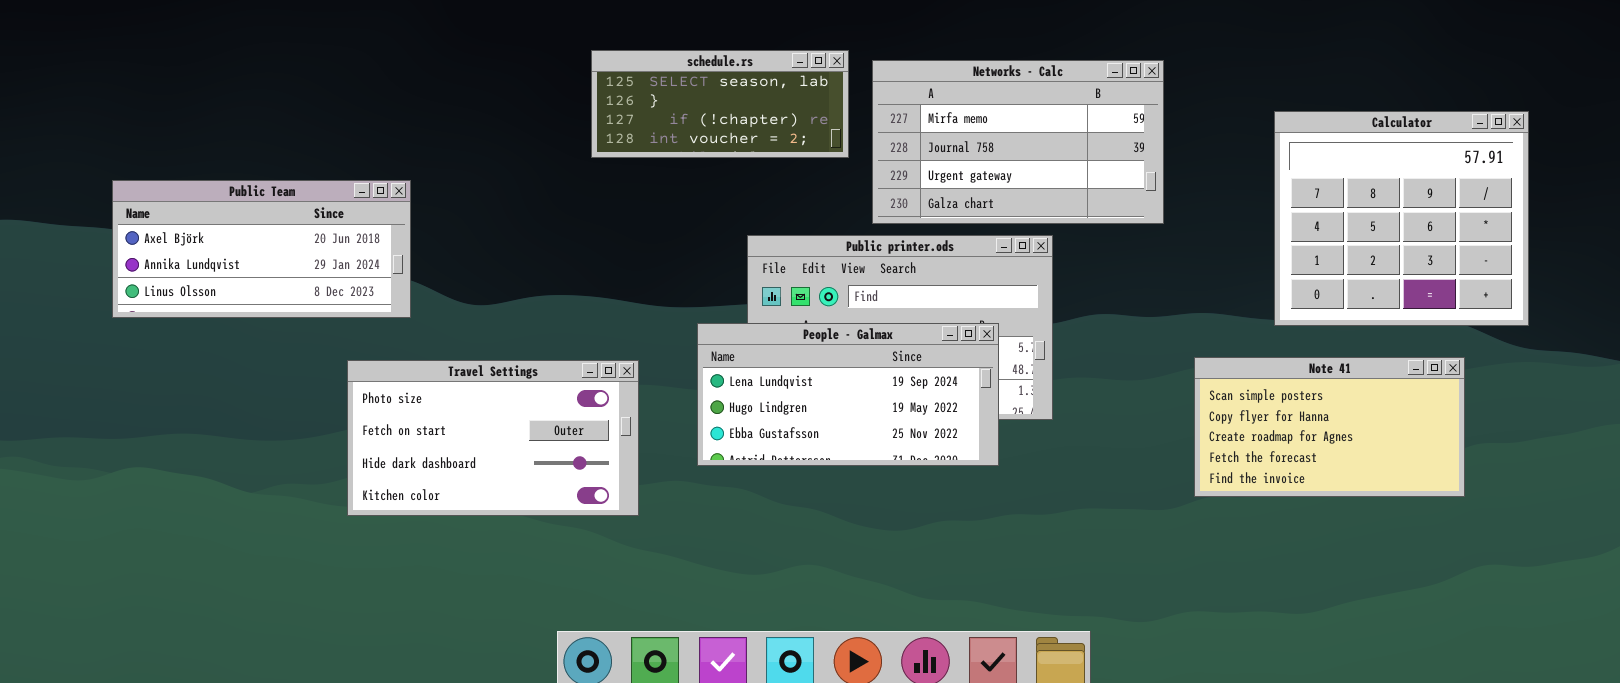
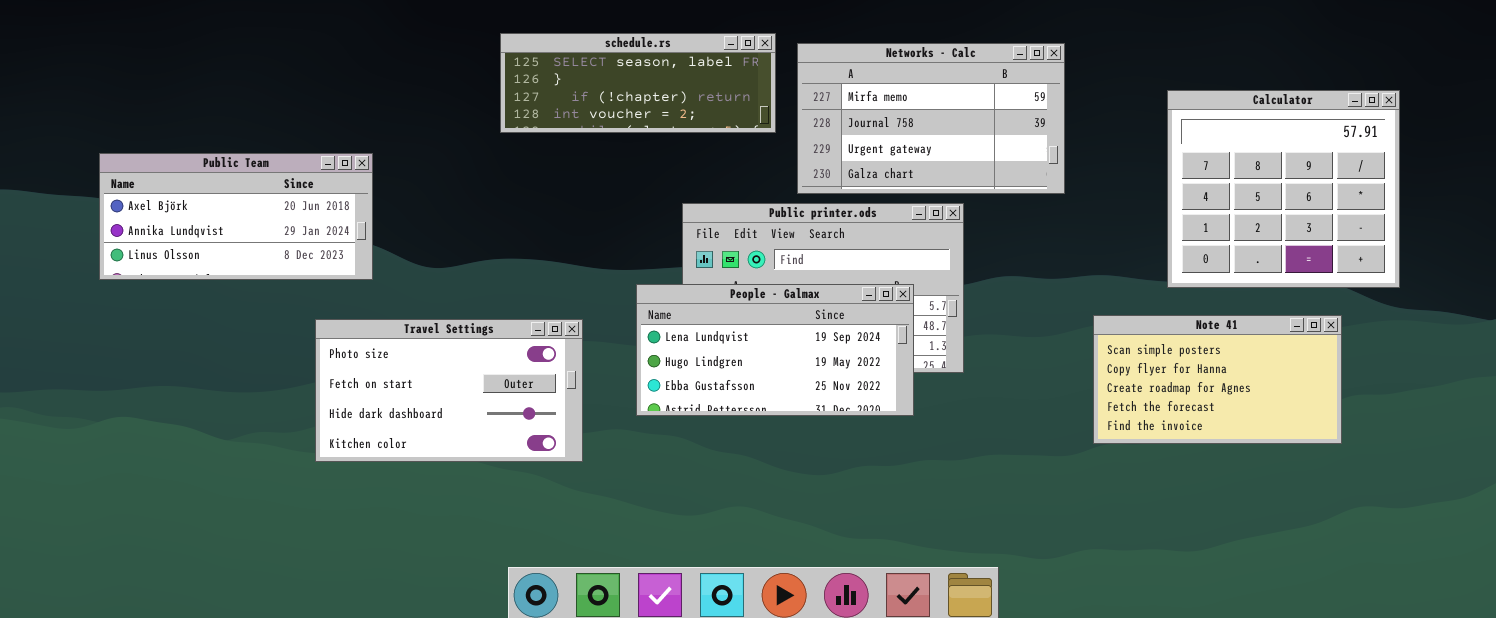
schedule.rs: [591,50,849,158] -> [500,33,776,133], resized

